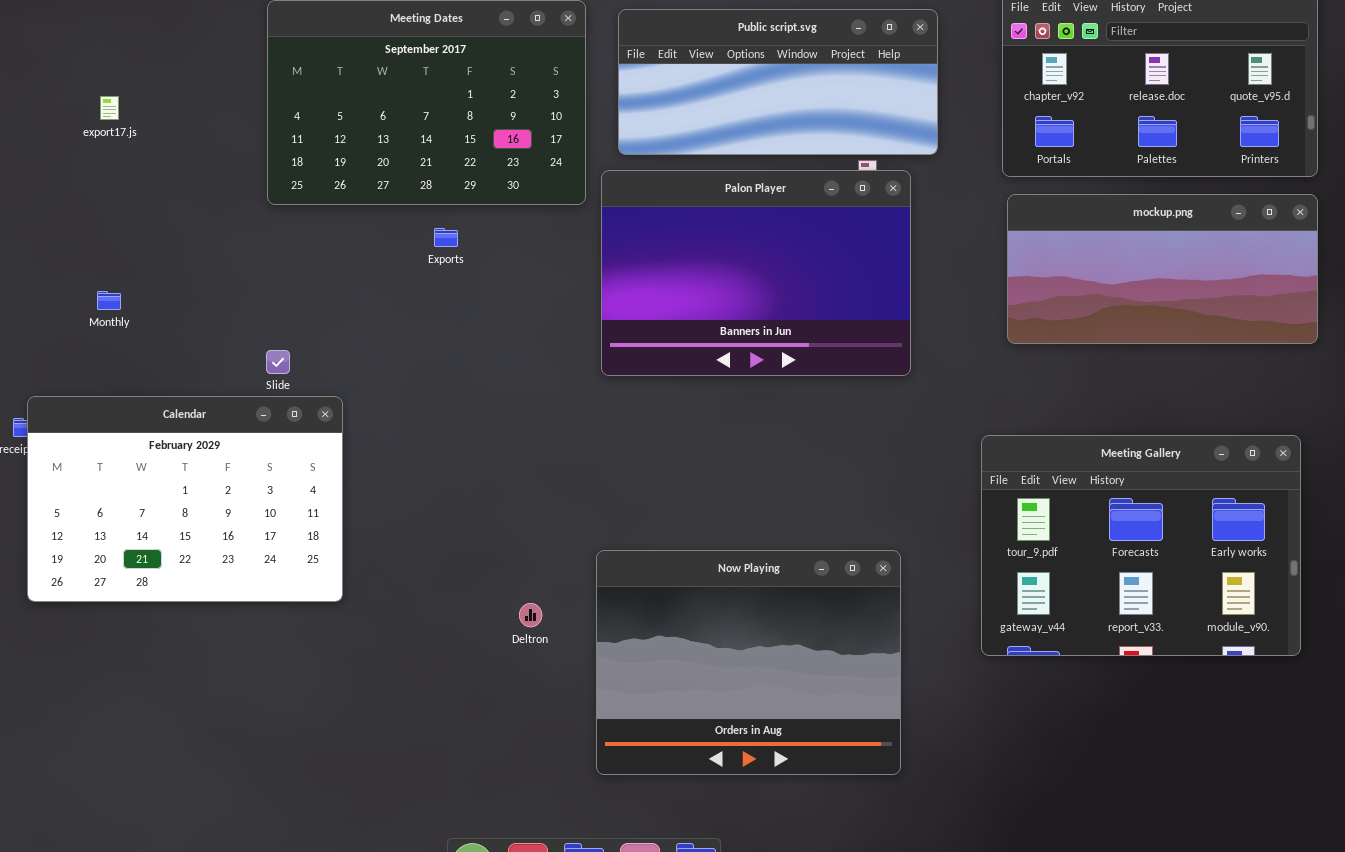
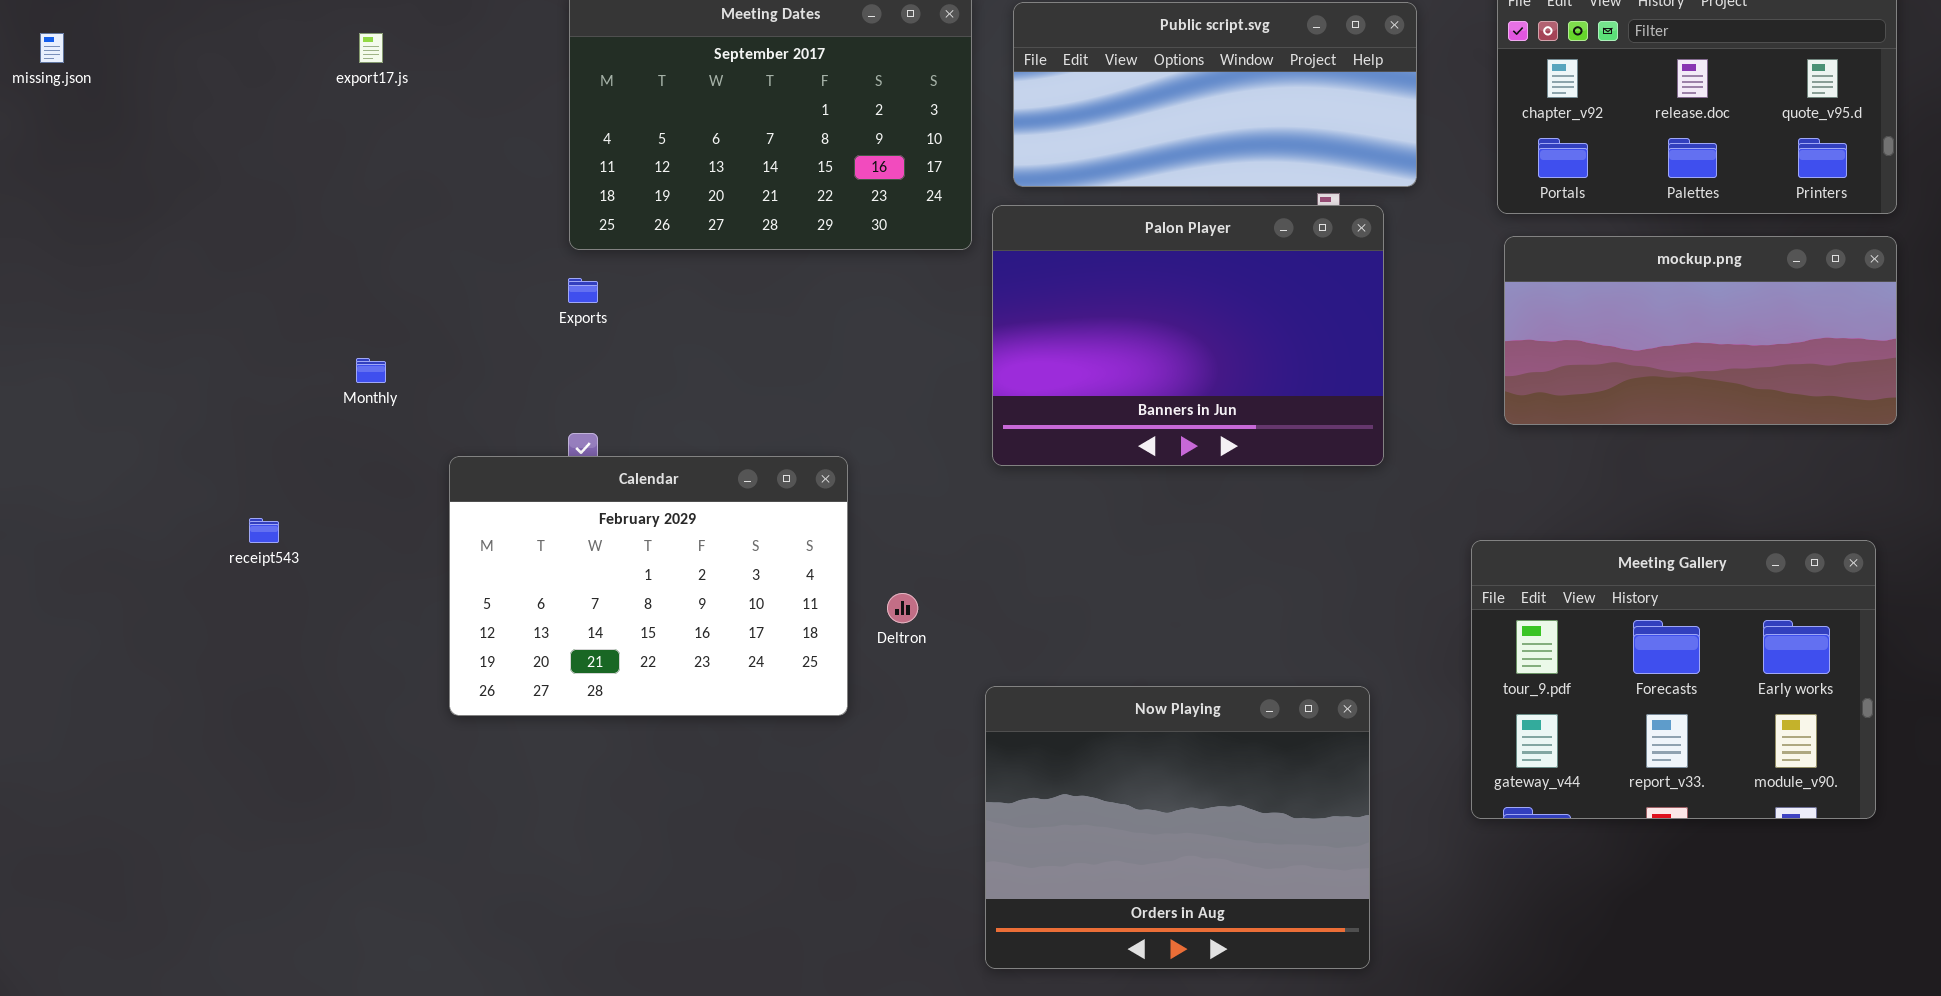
export17.js: [100,96,119,120] -> [359,33,383,63], moved
Exports: [434,228,458,247] -> [568,278,598,303], moved
Calendar: [27,396,343,602] -> [449,456,848,716], moved
Deltron: [519,603,542,627] -> [887,593,918,623], moved

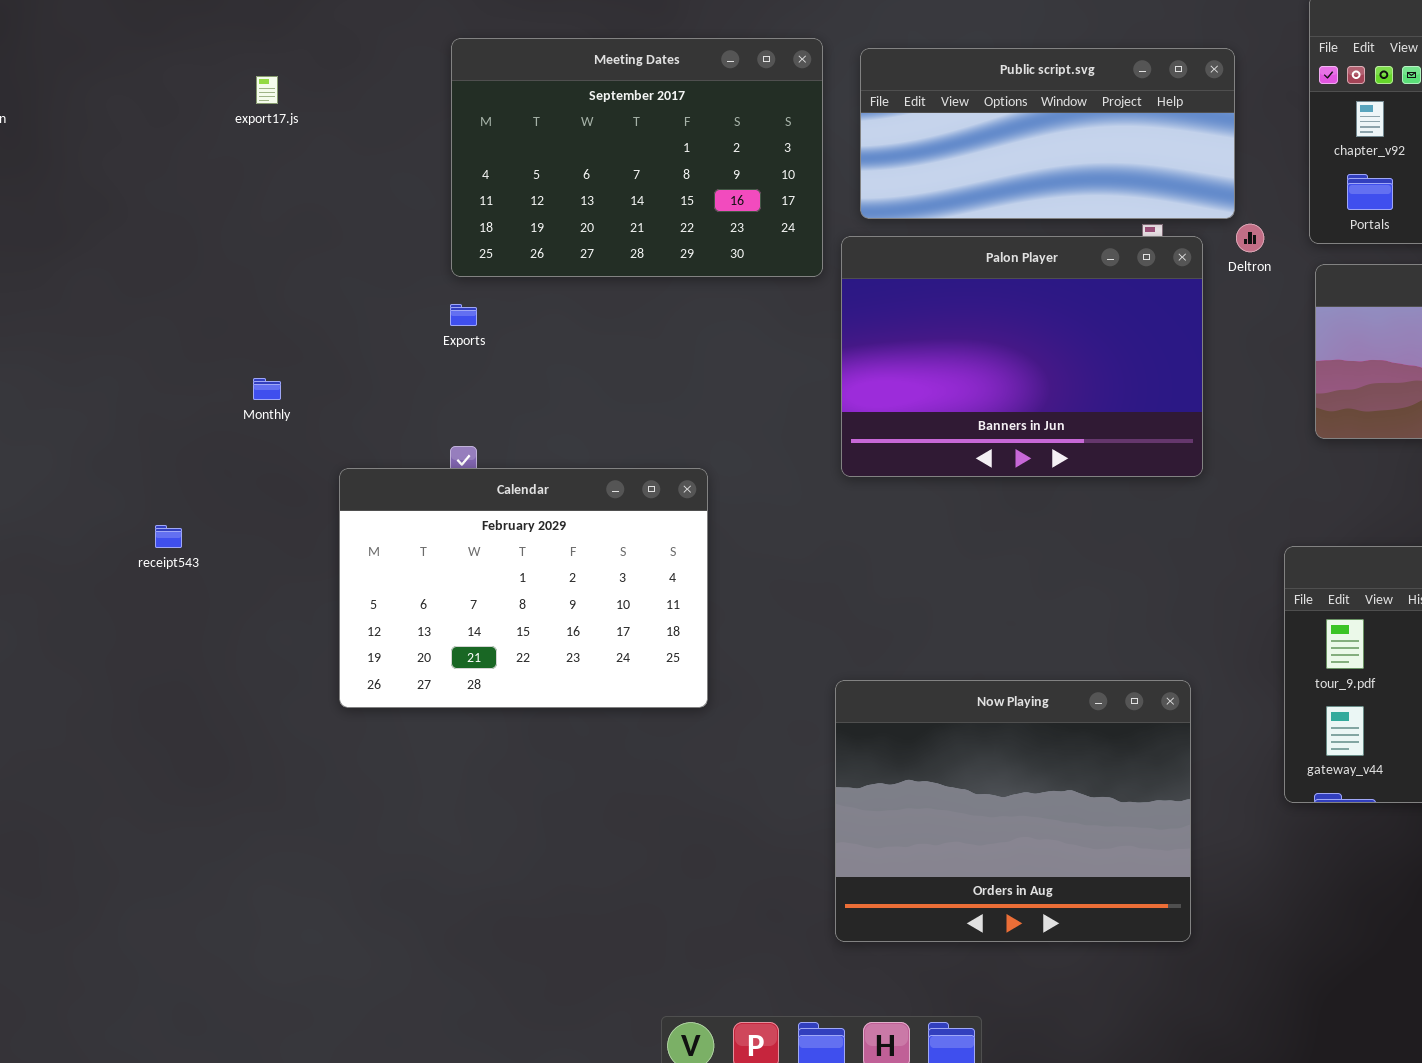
Deltron: [887,593,918,623] -> [1236,224,1264,252], moved

